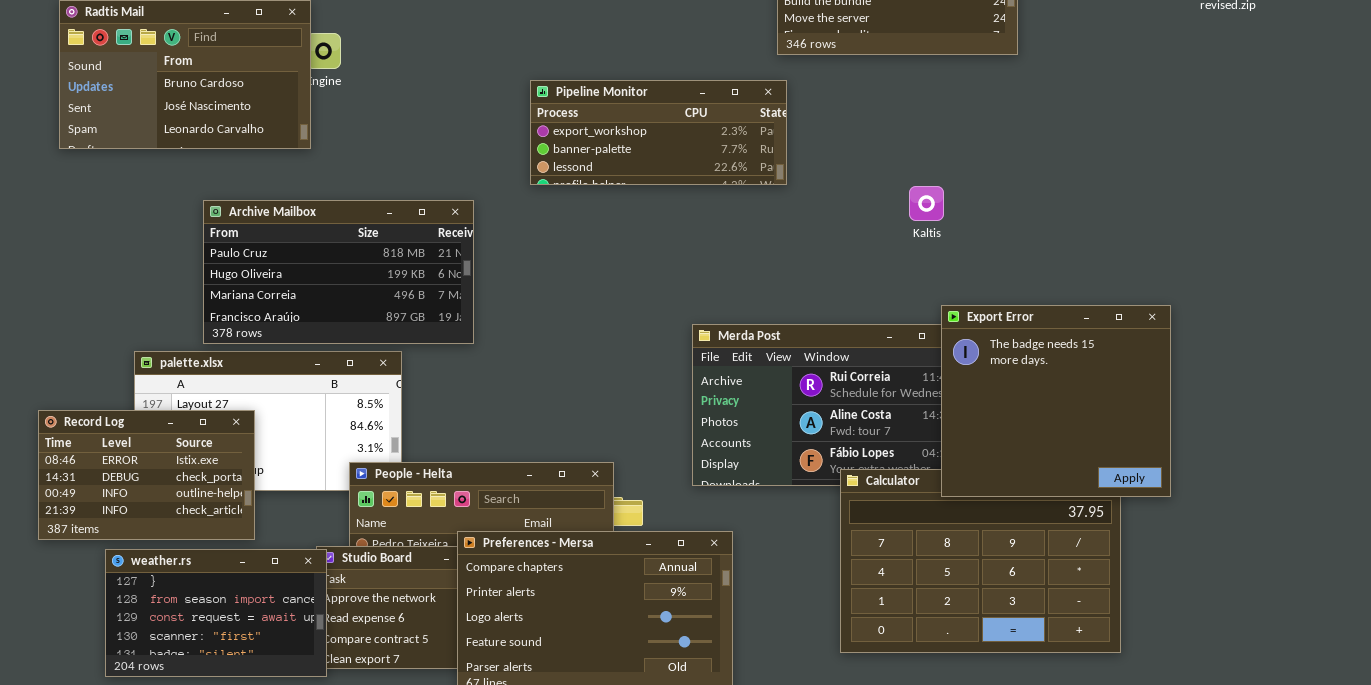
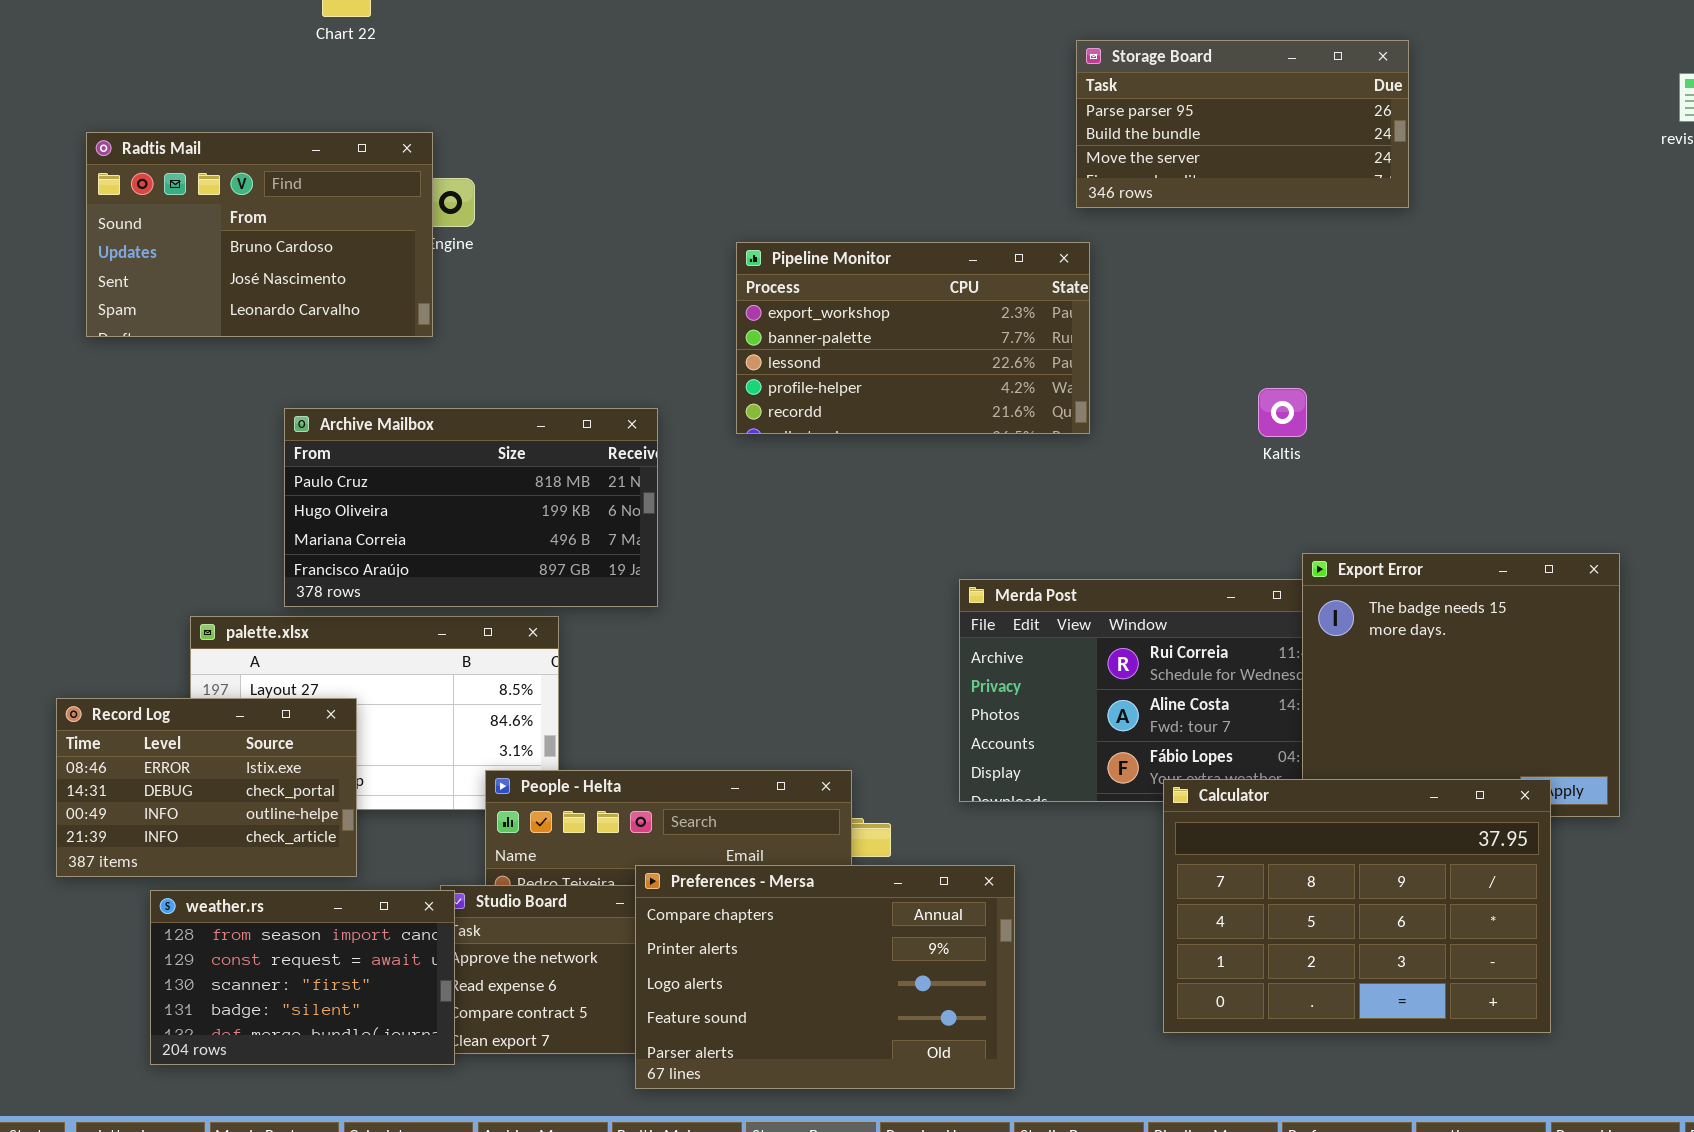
Pipeline Monitor: [530,80,787,185] -> [736,242,1090,434], resized
Calculator: [840,469,1121,653] -> [1163,779,1551,1033], raised
weather.rs: [105,549,327,677] -> [150,890,455,1065], scrolled down 1 row

